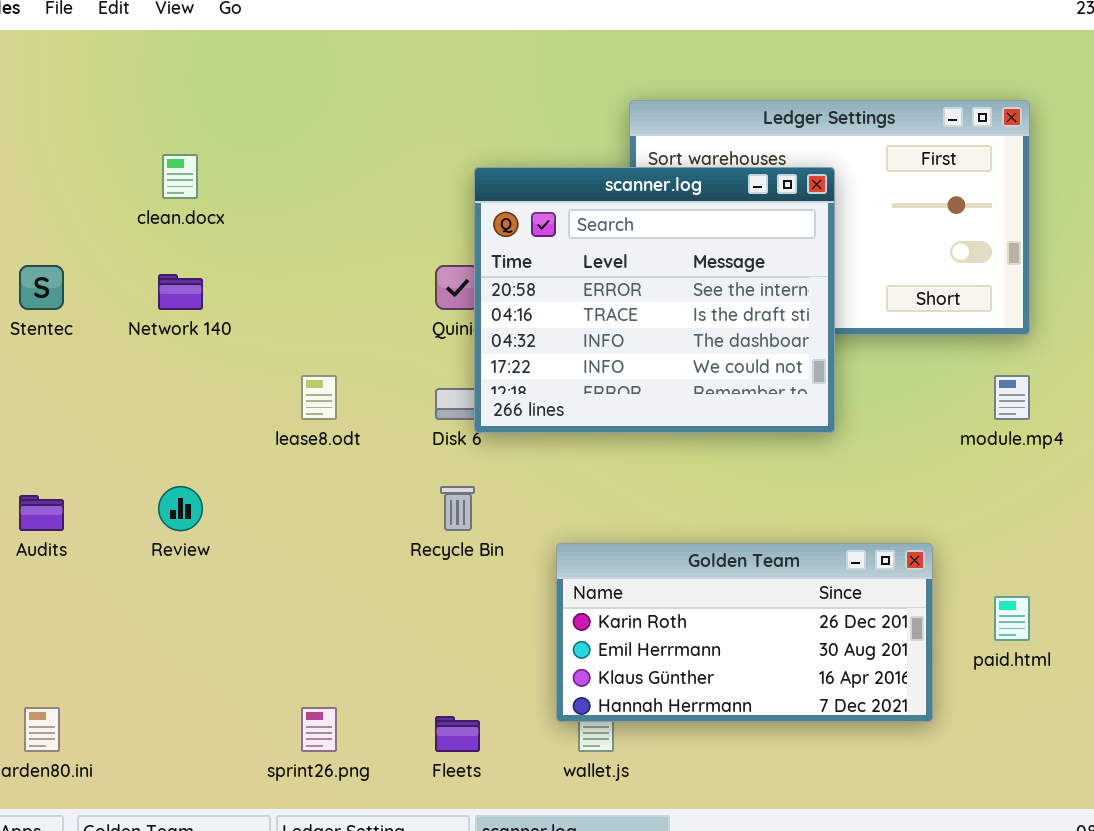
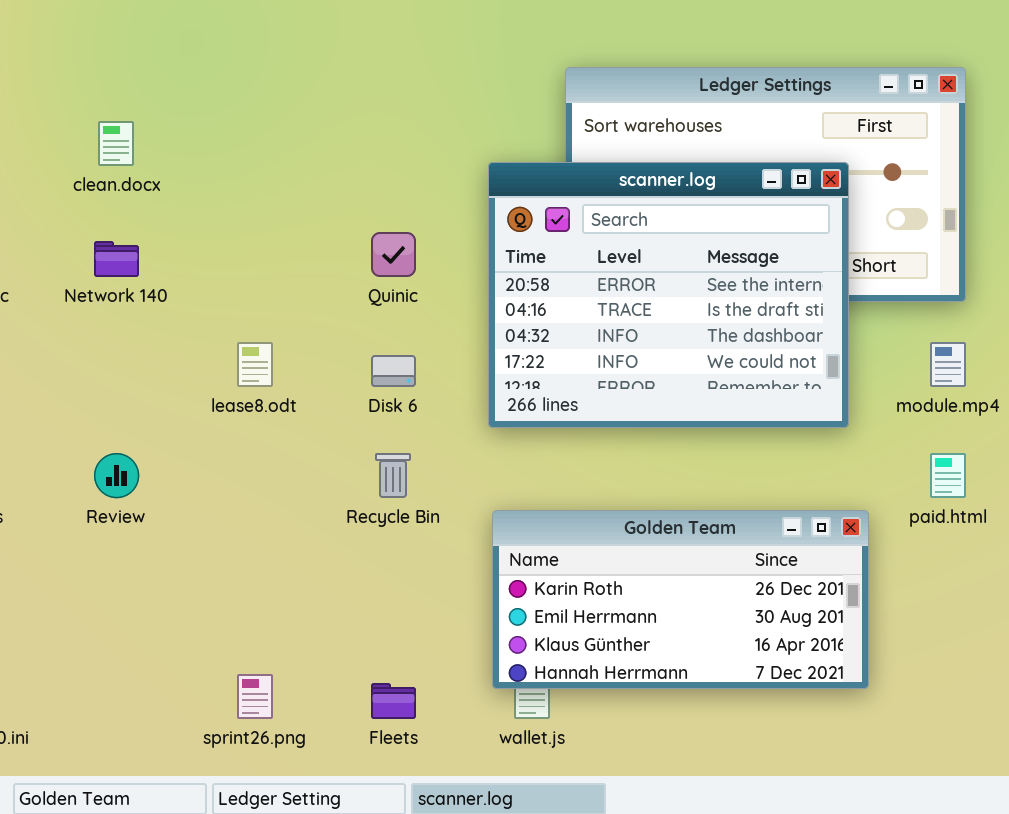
scanner.log: [474,167,835,433] -> [488,162,849,428], moved
paid.html: [994,596,1030,641] -> [930,453,966,498], moved

